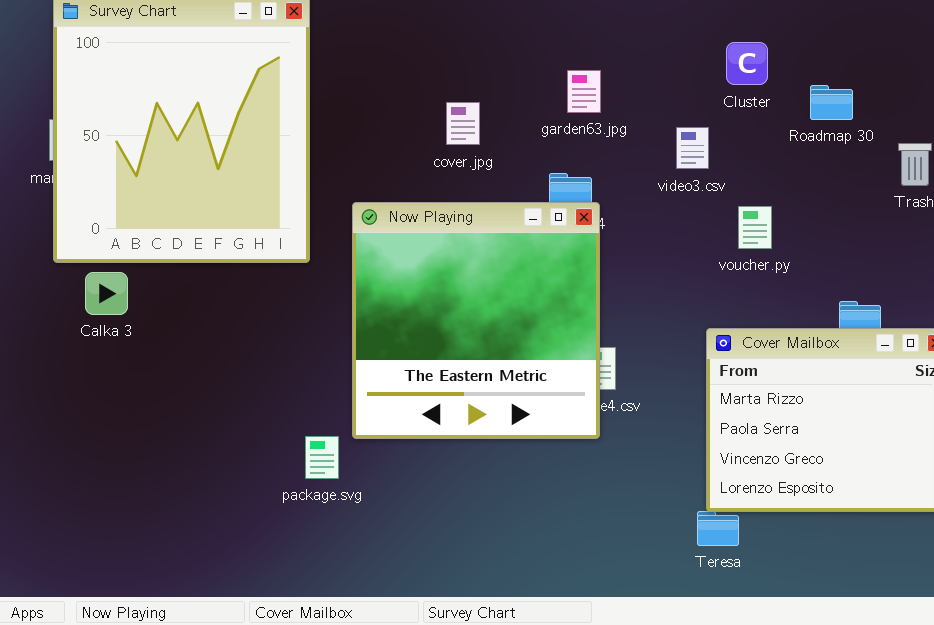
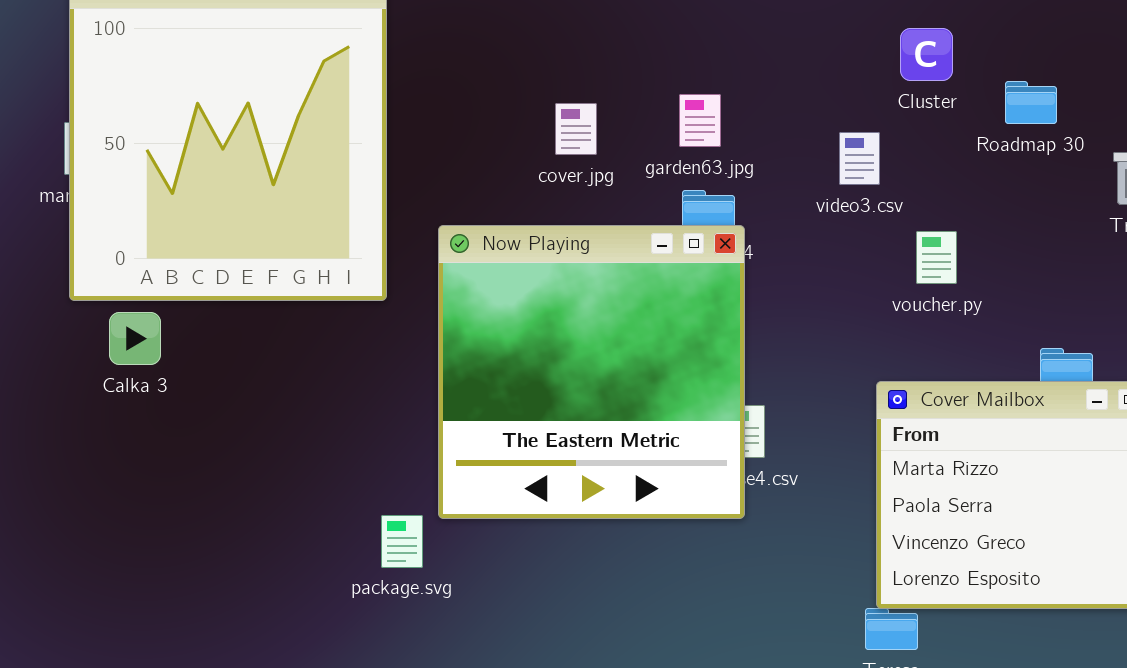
garden63.jpg: [567,70,601,113] -> [679,94,721,147], moved

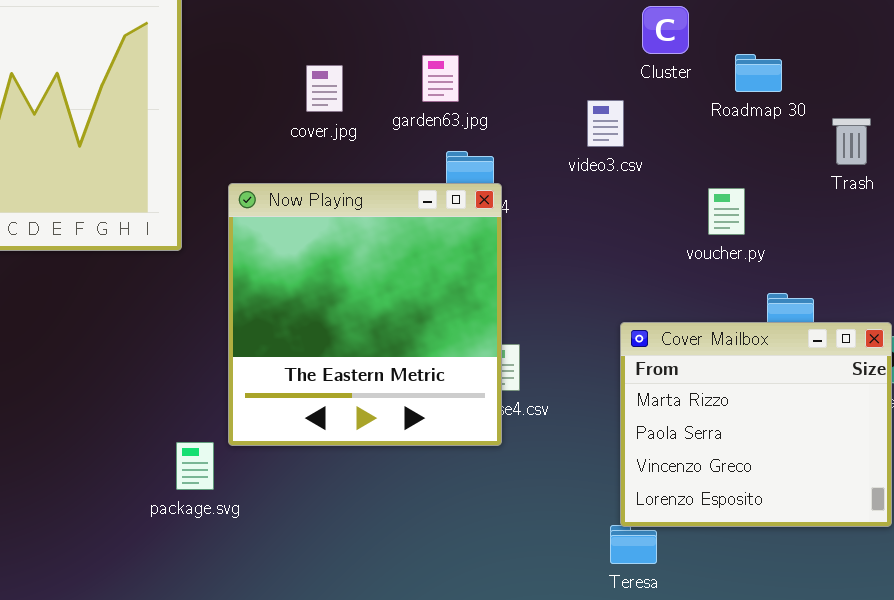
garden63.jpg: [679,94,721,147] -> [422,55,459,102], moved
cover.jpg: [555,103,597,155] -> [306,65,343,112], moved
voucher.py: [916,231,957,284] -> [708,188,745,235], moved

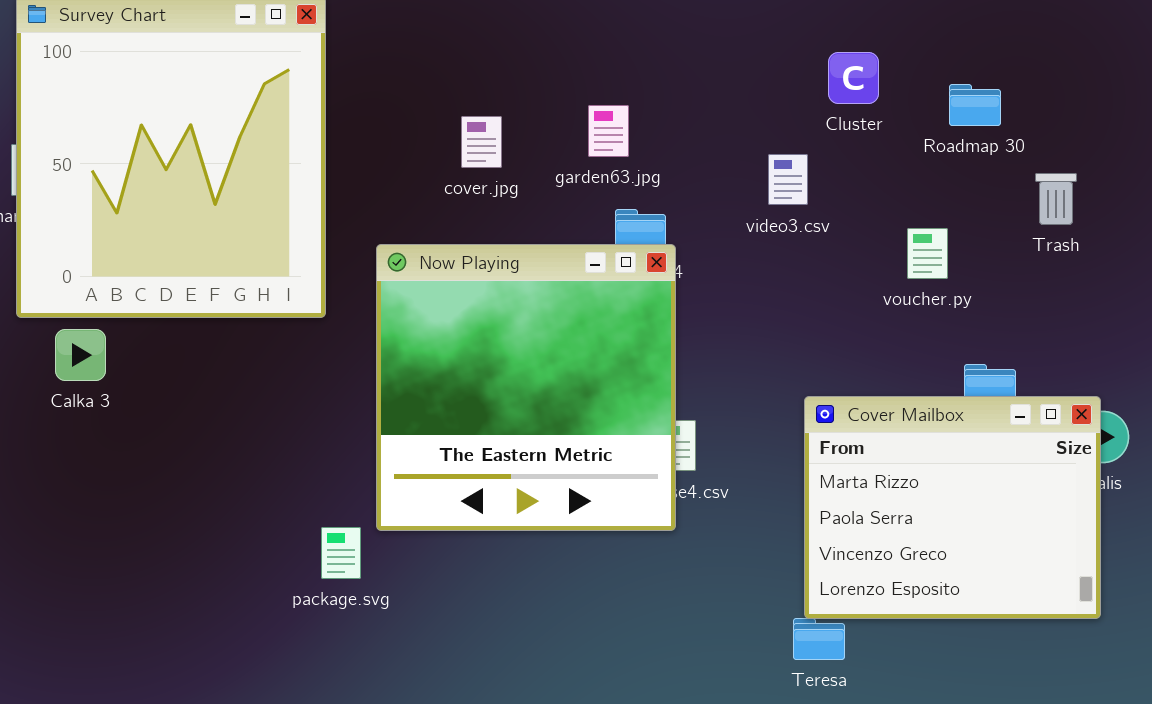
Roadmap 30: [735,54,782,92] -> [949,84,1001,126], moved
voucher.py: [708,188,745,235] -> [907,228,948,279], moved

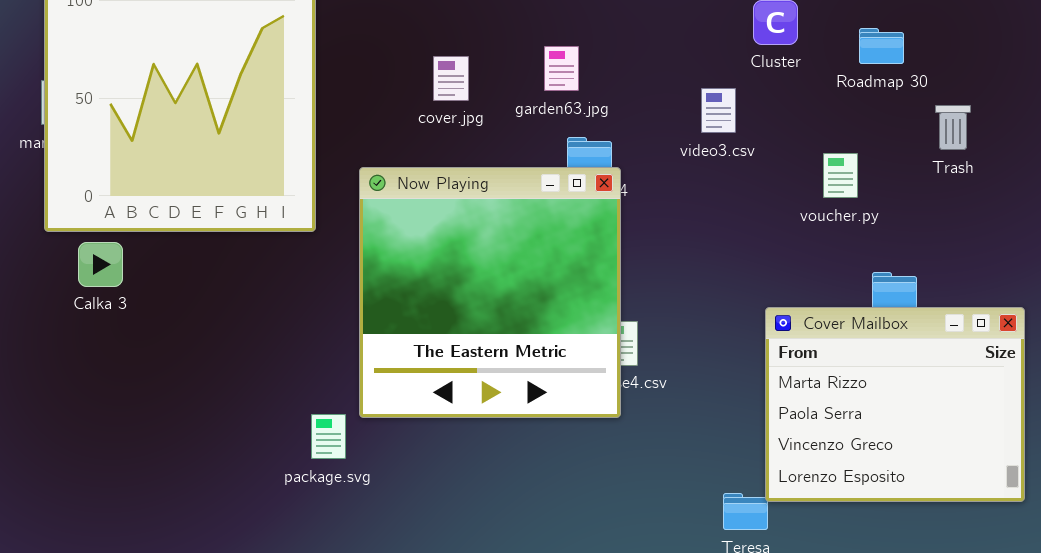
Cover Mailbox: [804,396,1101,619] -> [765,307,1025,502], moved

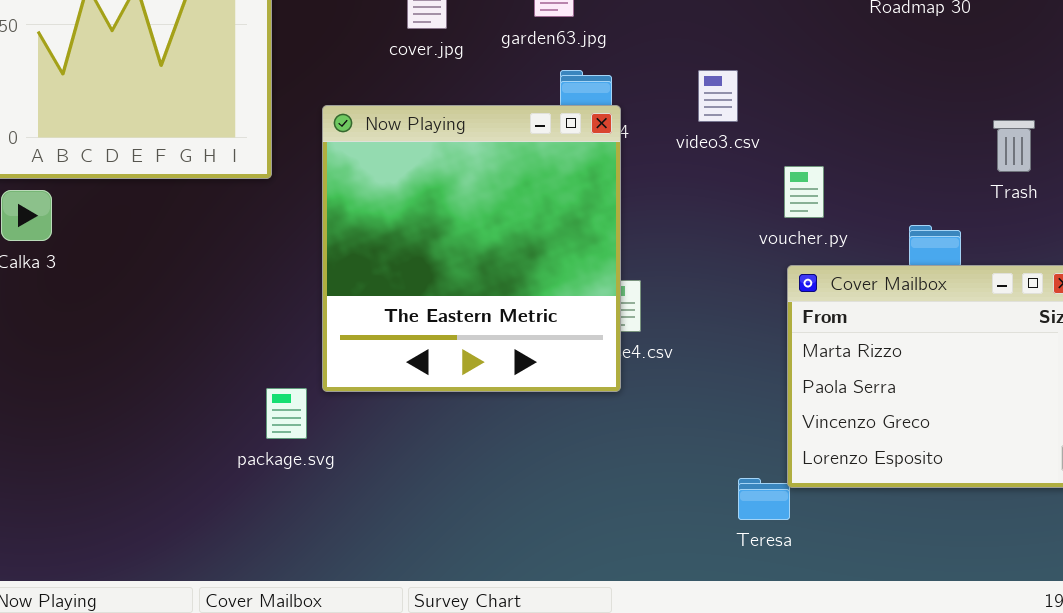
video3.csv: [701,88,736,133] -> [698,70,738,122], moved
Trash: [935,105,971,150] -> [993,120,1035,172], moved
voucher.py: [823,153,858,198] -> [784,166,824,218], moved

